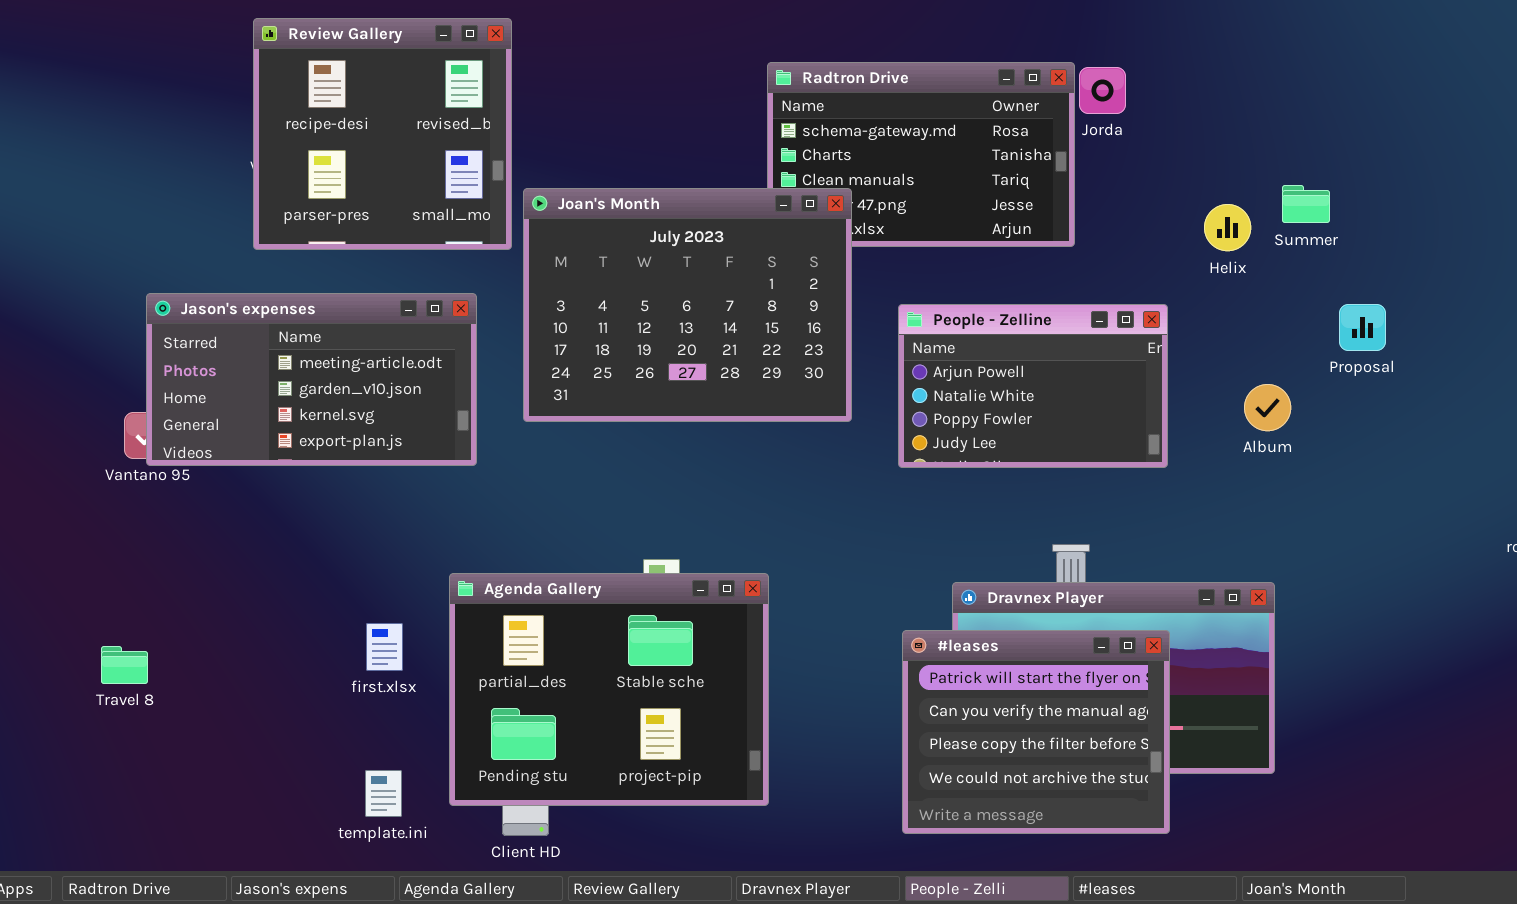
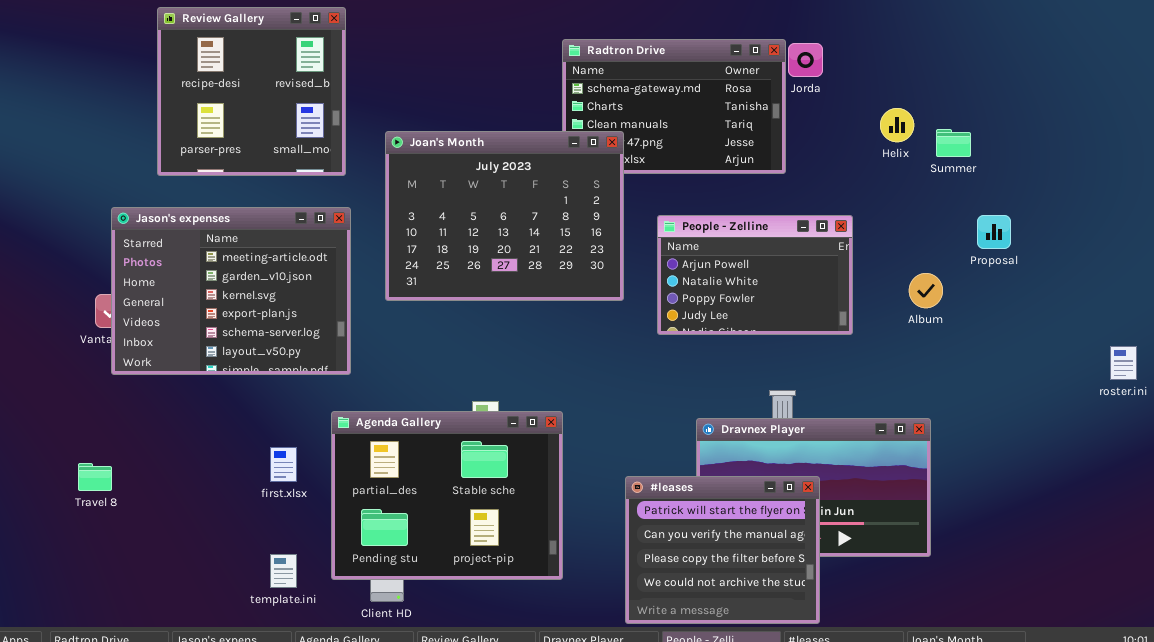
Review Gallery: [253,18,512,250] -> [157,7,346,176], moved
Helix: [1204,204,1251,251] -> [880,108,914,142], moved
Jason's expenses: [146,293,477,466] -> [111,207,351,375], resized
#leases: [902,630,1170,834] -> [625,476,820,624], moved

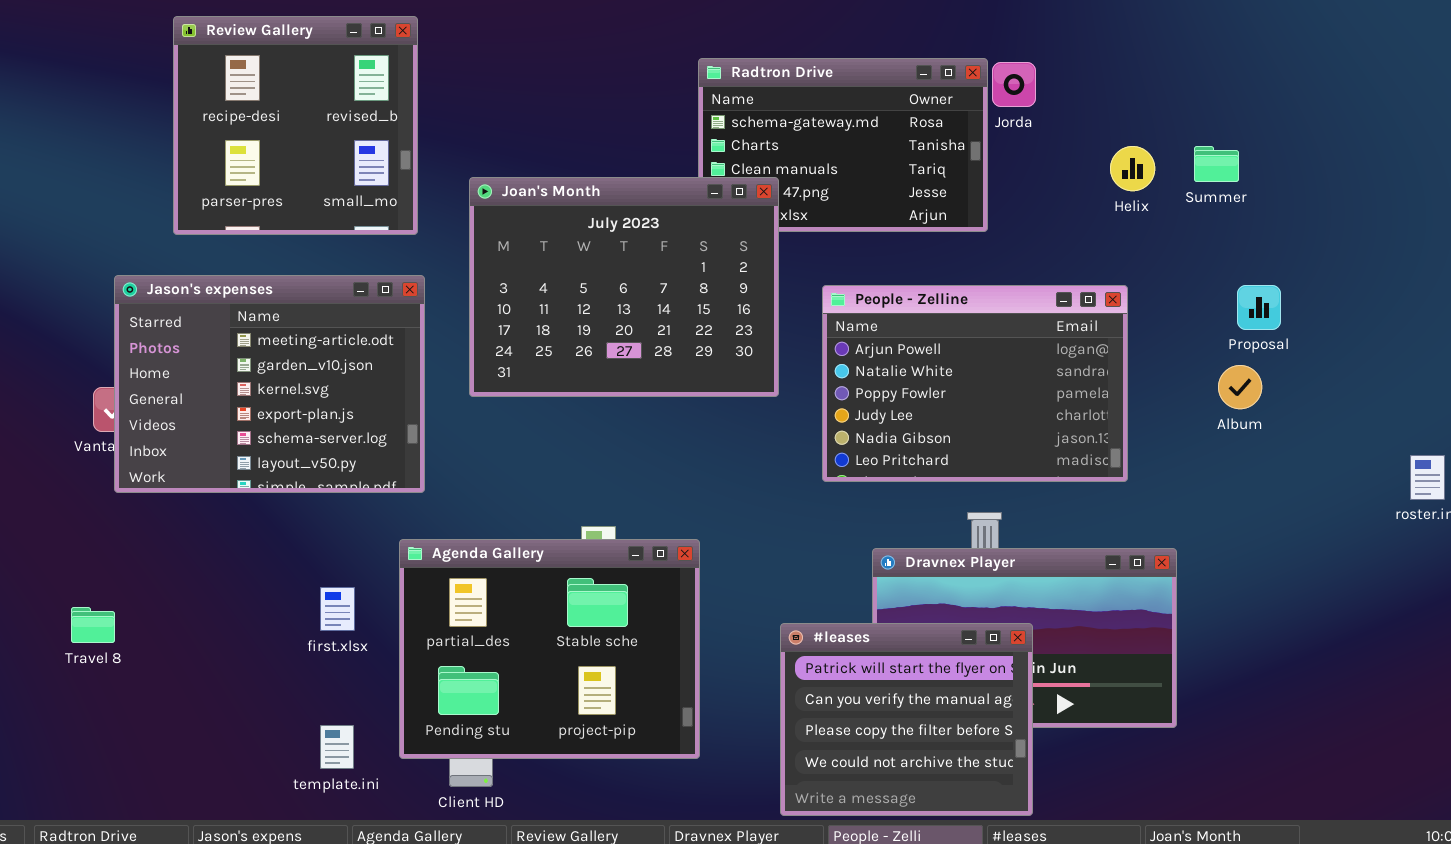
Summer: [936,129,971,157] -> [1194,146,1239,182], moved
People - Zelline: [657,215,853,335] -> [822,285,1128,482], resized
Album: [909,273,943,308] -> [1218,365,1262,409], moved

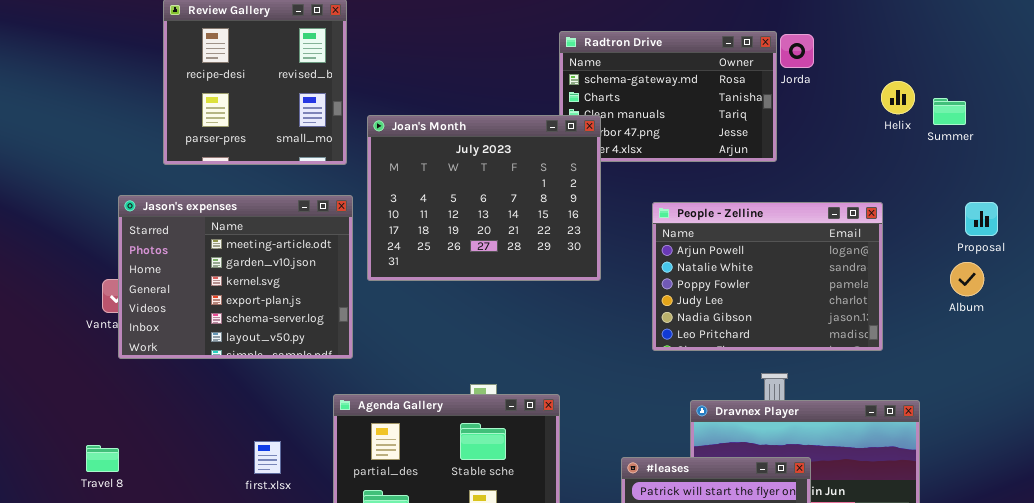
Helix: [1110,146,1155,191] -> [881,81,915,114], moved
Joan's Month: [469,177,779,397] -> [367,115,601,281], moved
first.xlsx: [320,587,355,631] -> [254,441,281,474], moved

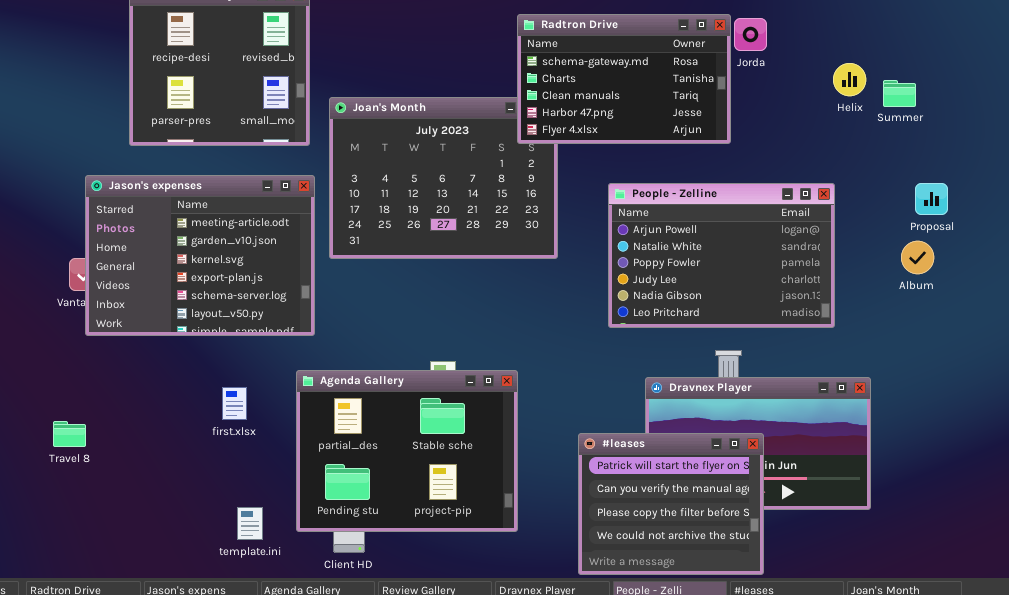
Radtron Drive: [559,31,777,162] -> [517,14,731,144], raised
first.xlsx: [254,441,281,474] -> [222,387,247,420], moved

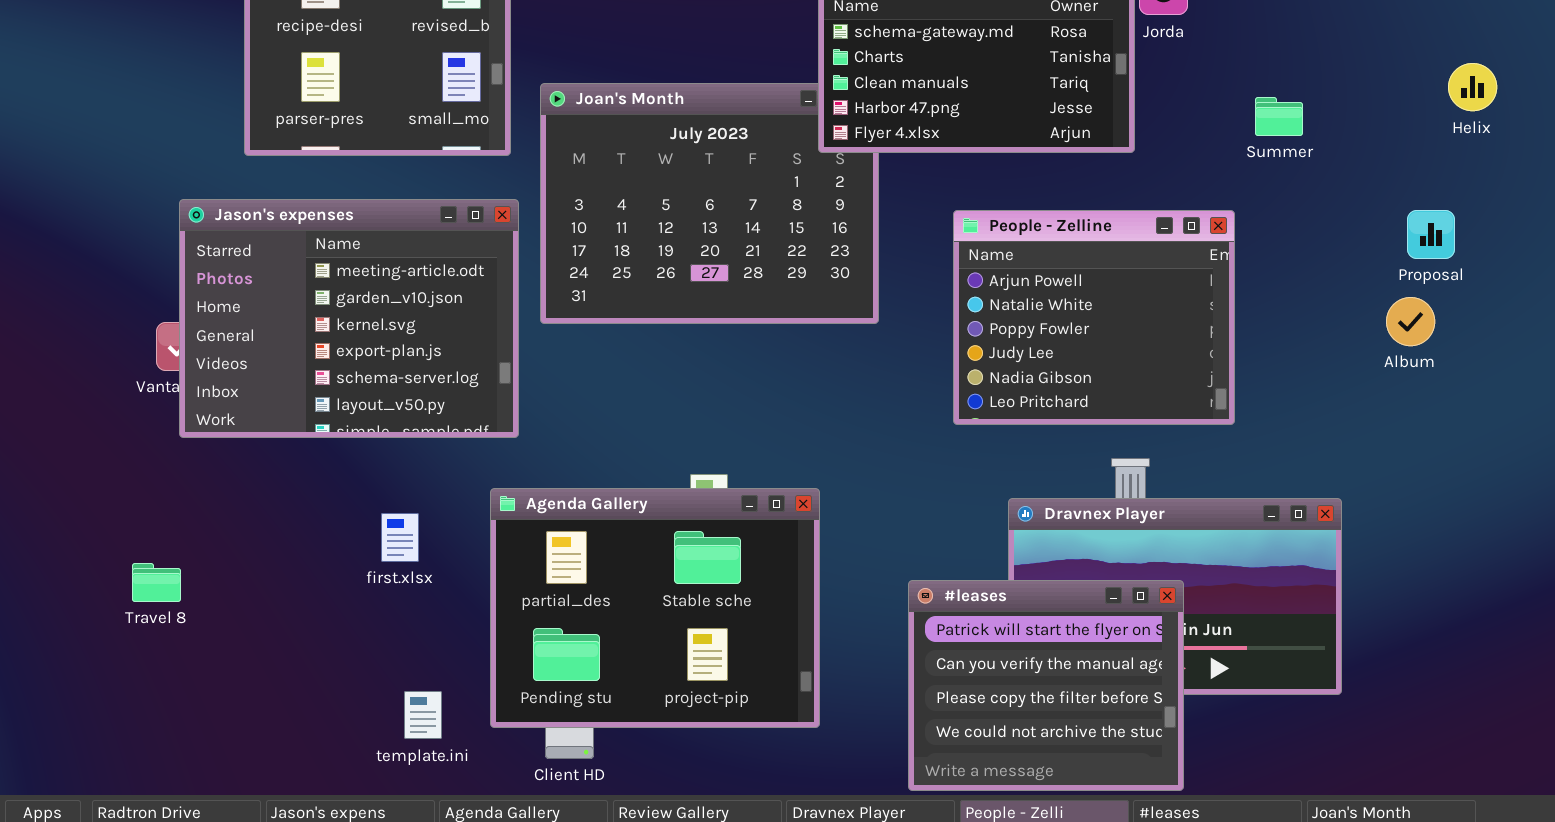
Helix: [833,63,866,96] -> [1448,63,1497,111], moved
Summer: [883,80,916,107] -> [1255,97,1303,136], moved
People - Zelline: [608,183,835,328] -> [953,210,1235,425], resized

